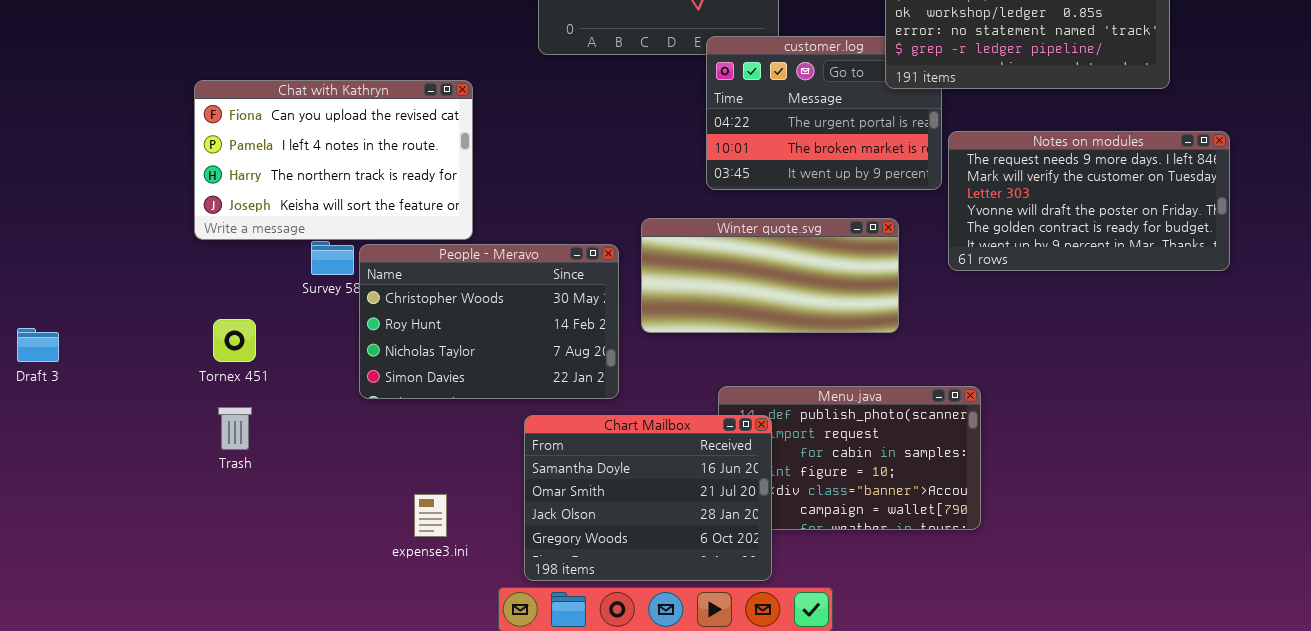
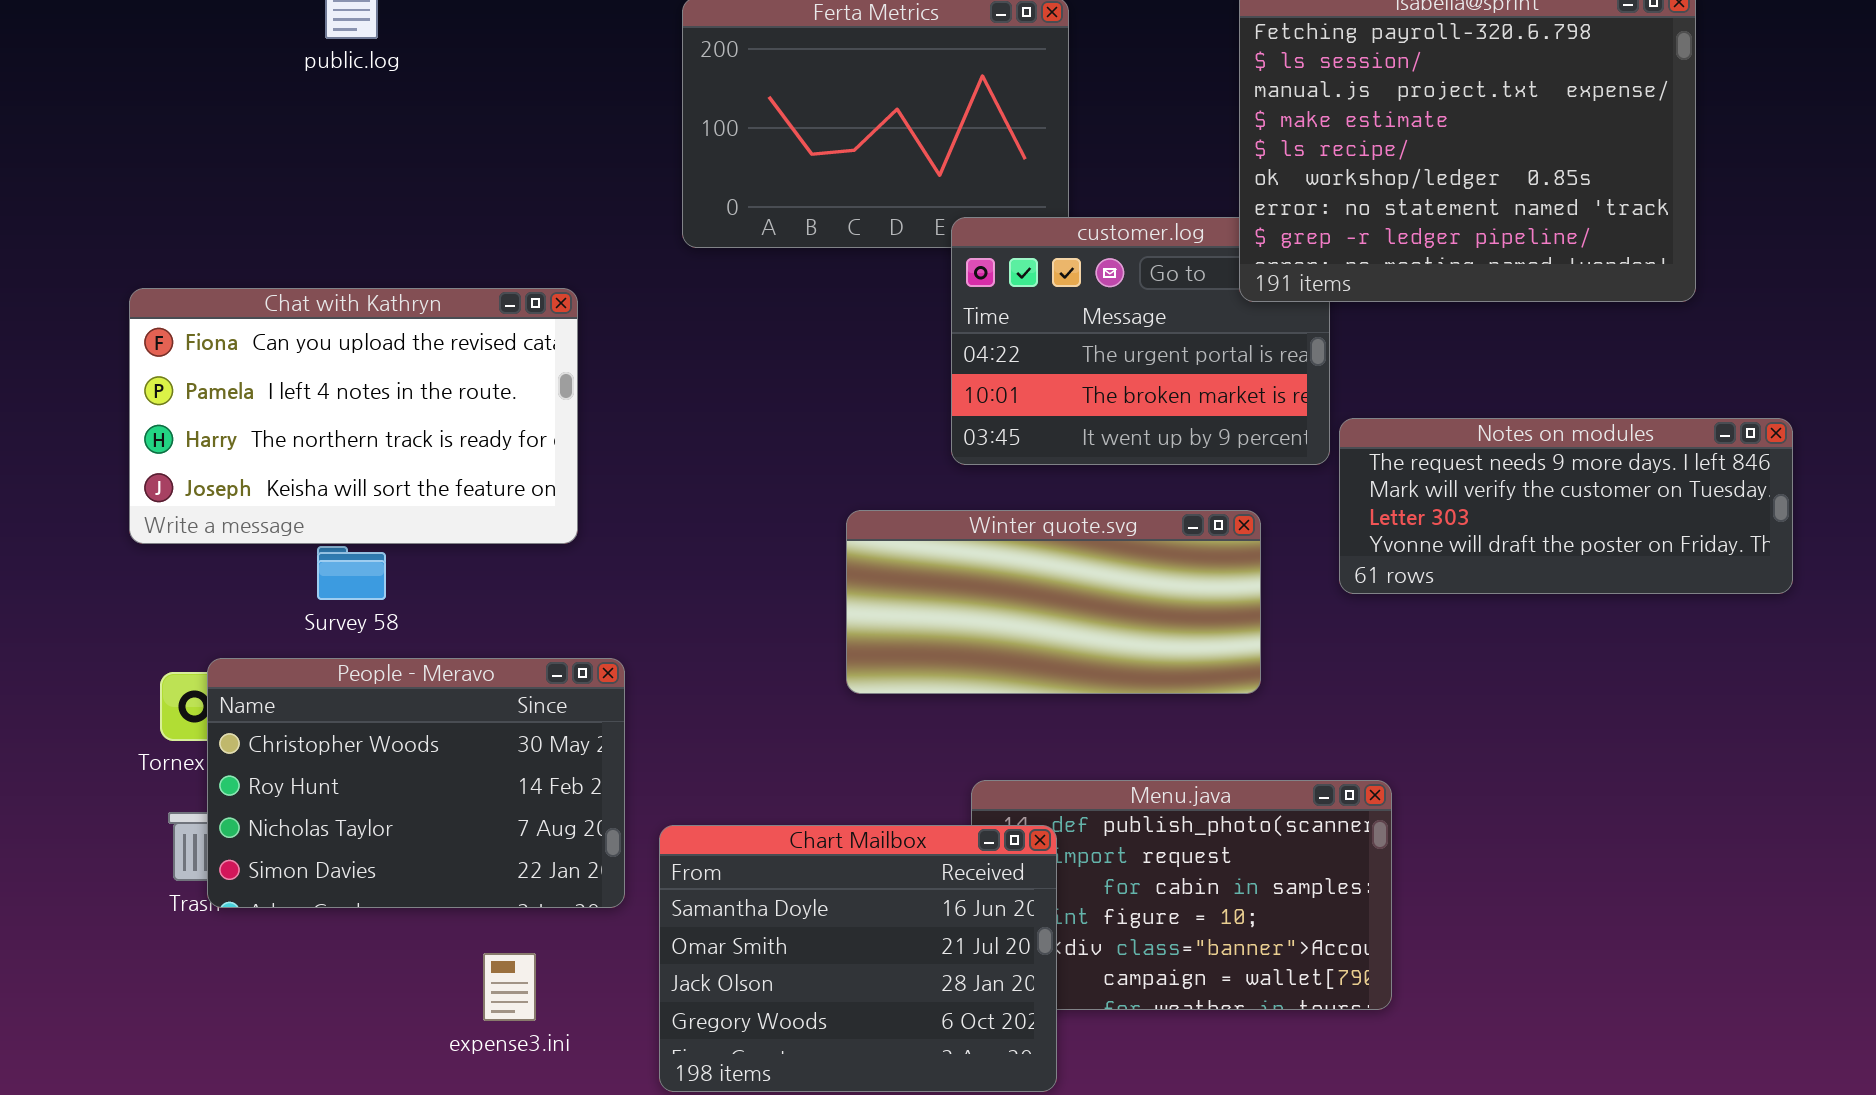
Notes on modules: [948,131,1230,271] -> [1339,418,1793,594], resized
People - Meravo: [359,244,619,399] -> [207,658,625,908], moved

